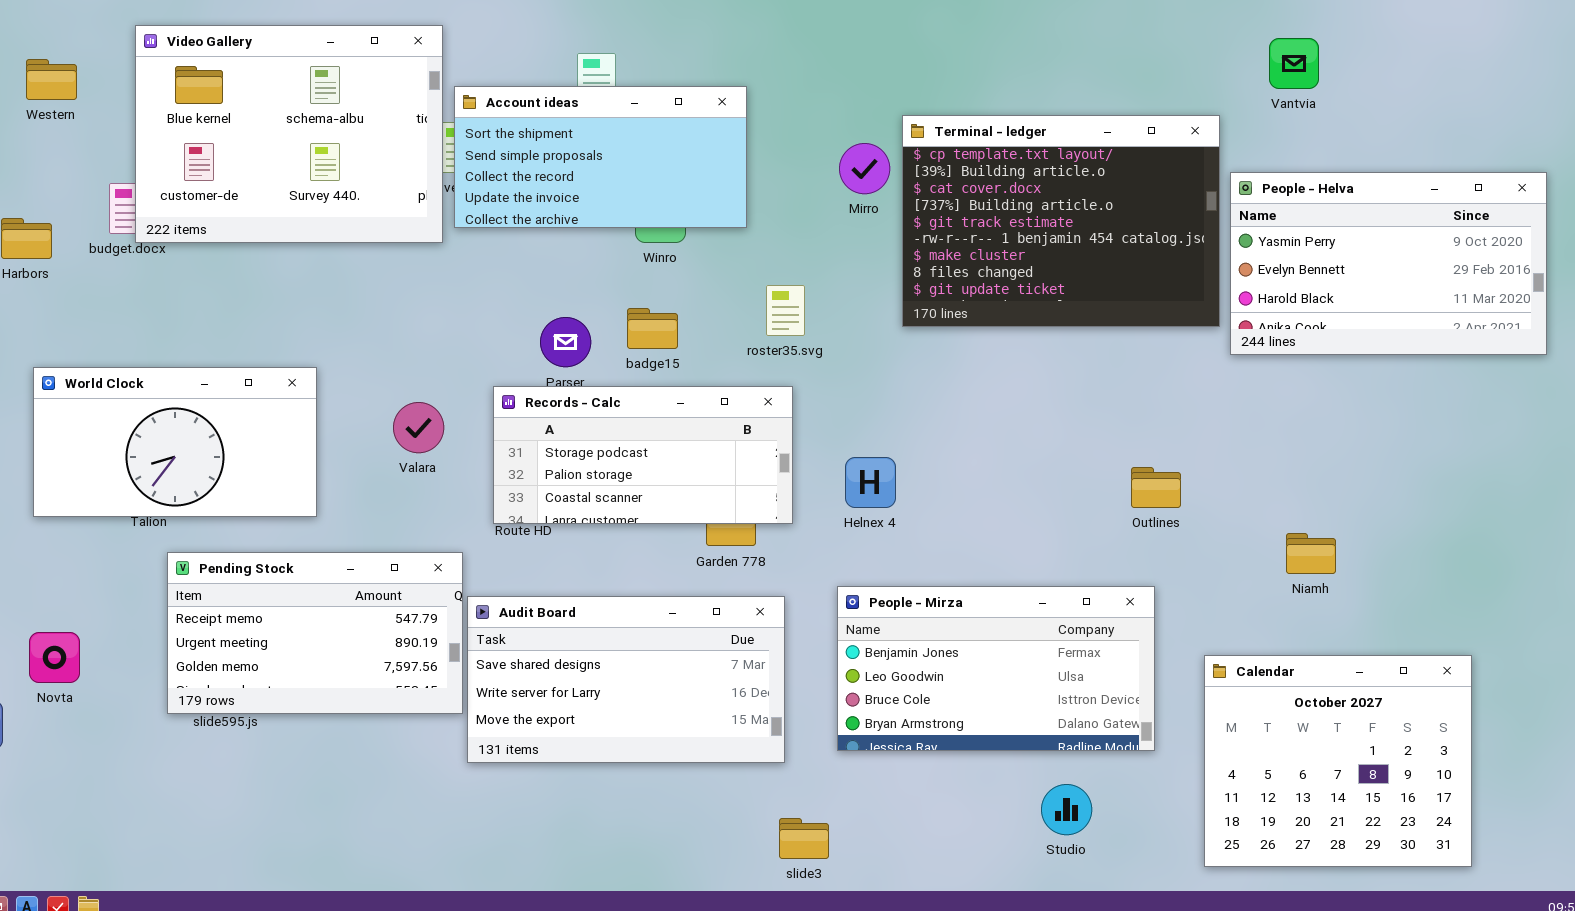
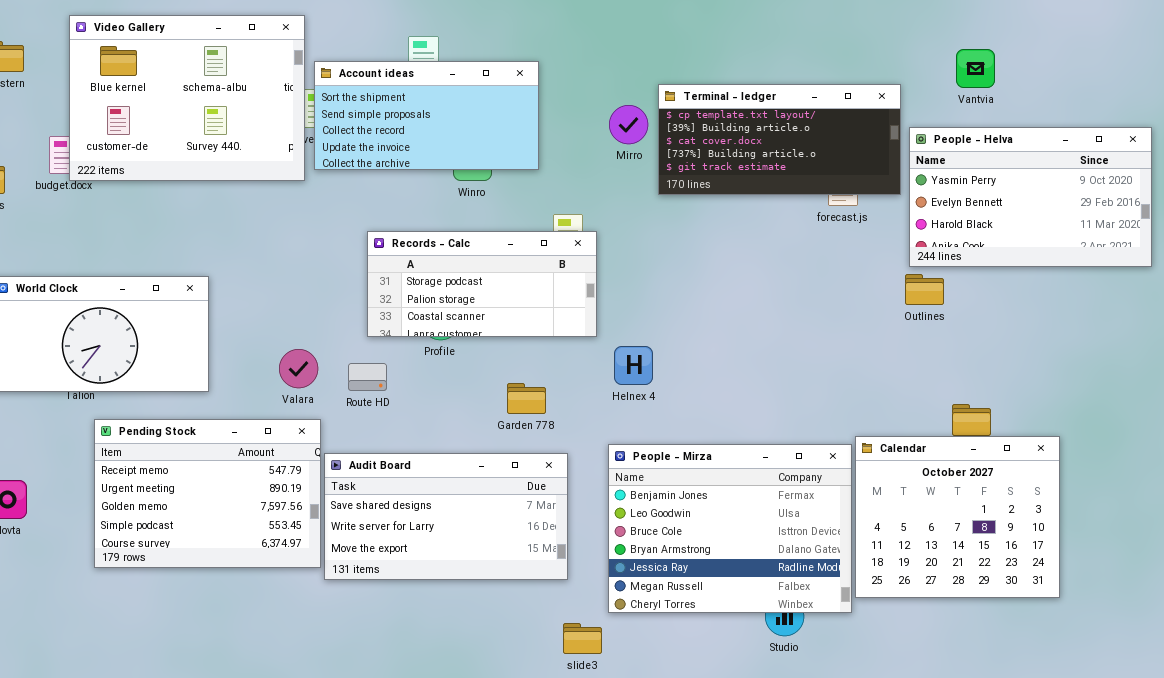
Vantvia: [1269,38,1319,89] -> [956,49,995,88], moved
Terminal - ledger: [902,115,1220,327] -> [658,84,901,195], resized
Records - Calc: [493,386,793,524] -> [367,231,597,337], moved
Valara: [393,402,444,453] -> [279,349,318,388], moved
Outlines: [1131,467,1181,508] -> [905,274,944,305], moved
Pending Stock: [167,552,463,714] -> [94,419,321,568], resized
People - Mirza: [837,586,1155,751] -> [608,444,852,613], resized
Calendar: [1204,655,1472,867] -> [855,436,1060,598], moved

